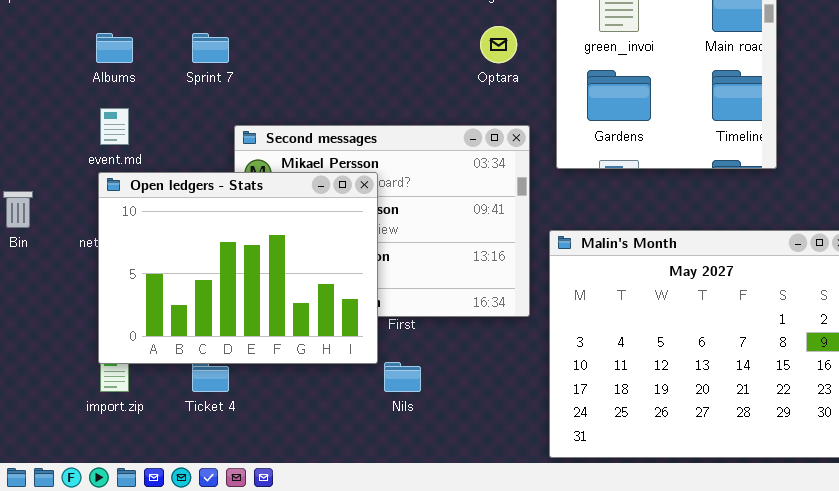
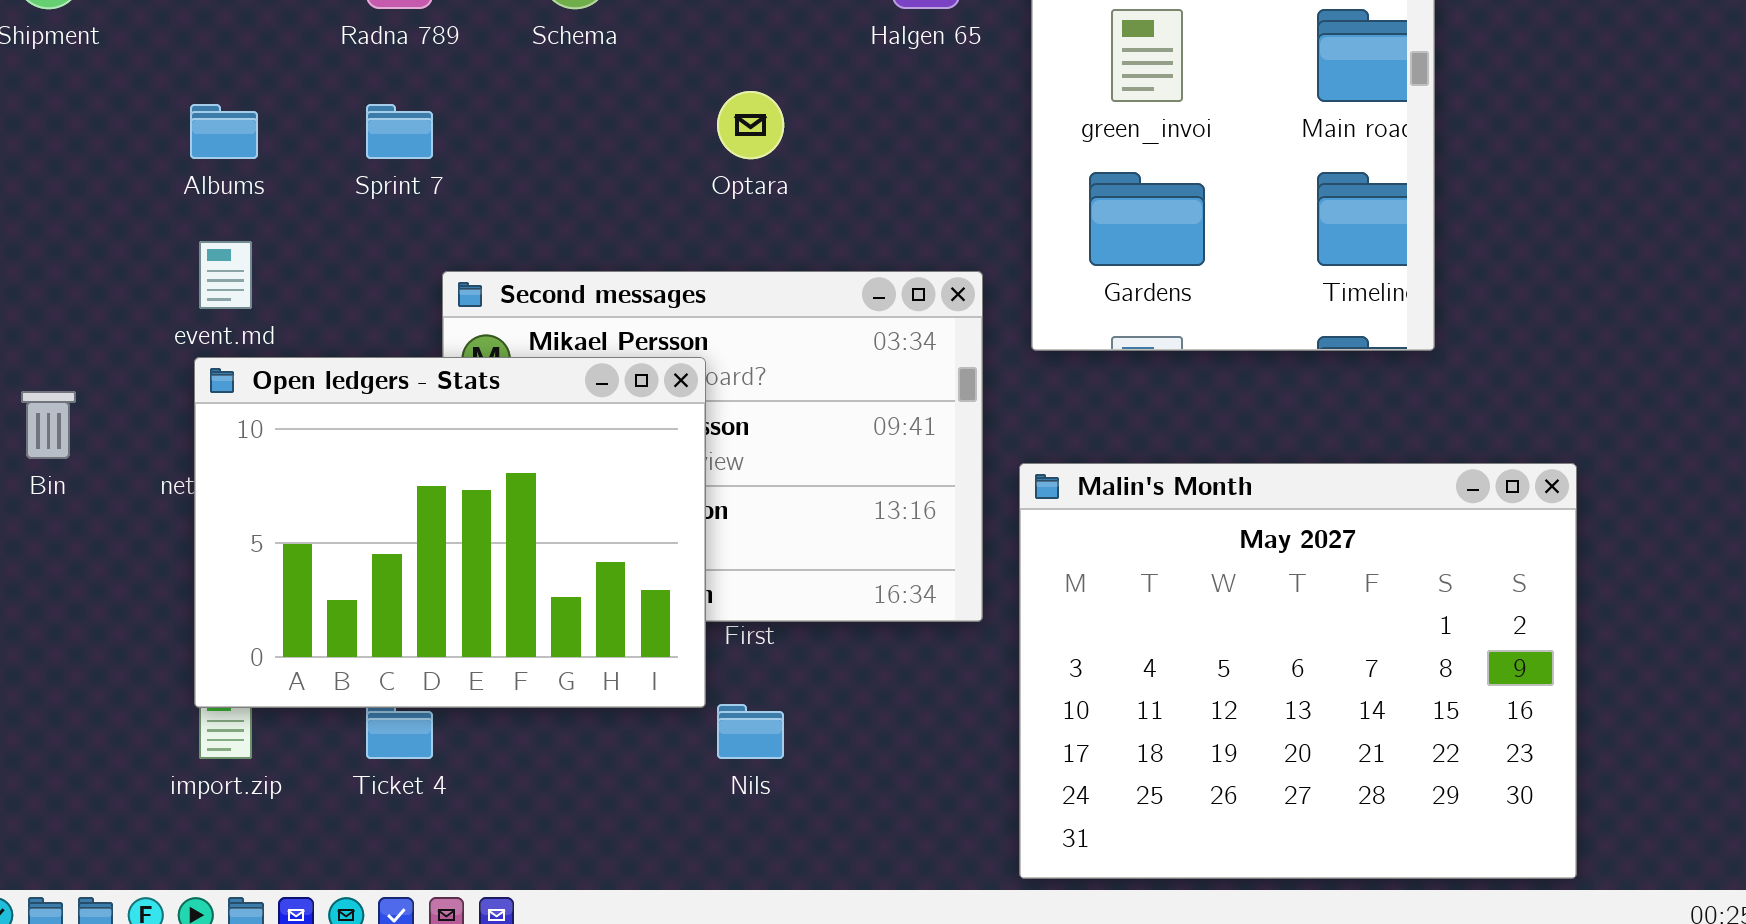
Optara: [480,26,517,63] -> [717,91,784,159], moved

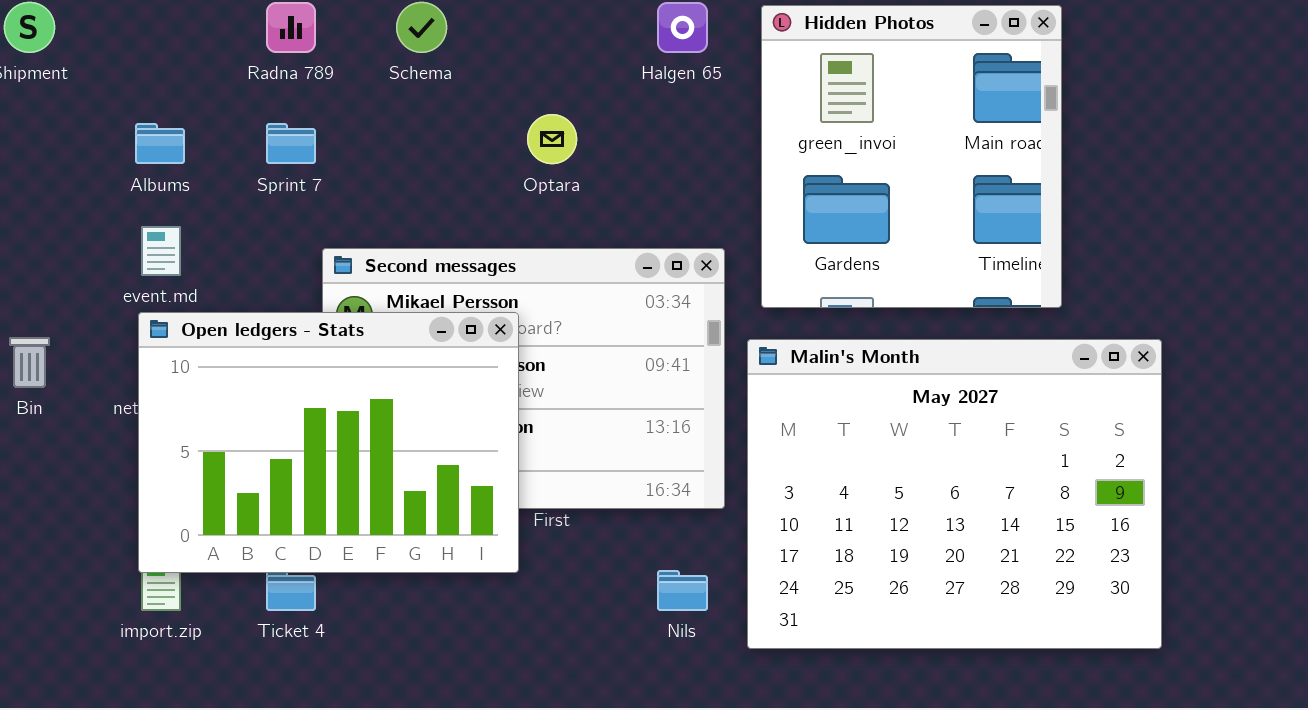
Malin's Month: [1019,463,1577,879] -> [747,339,1162,649], moved
Nils: [717,704,784,759] -> [657,570,708,611], moved

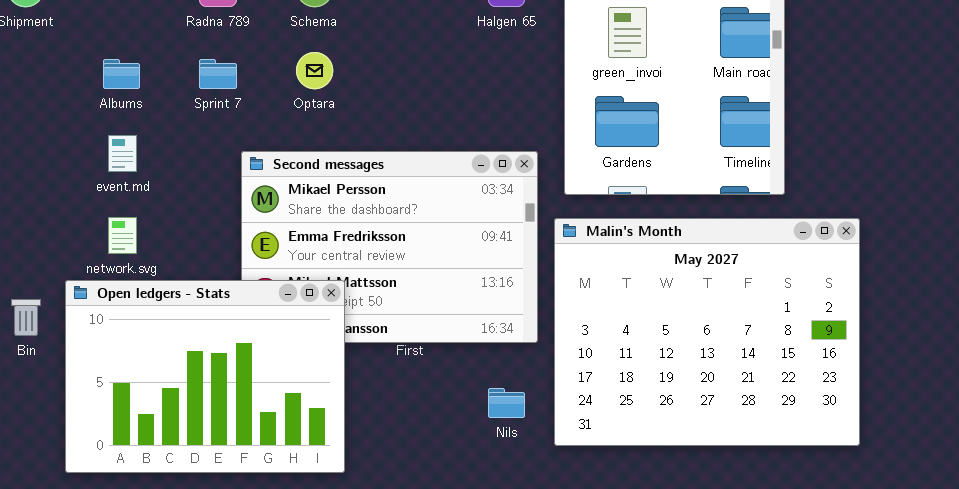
Optara: [527,114,577,164] -> [296,52,333,89], moved
Open ledgers - Stats: [138,312,519,573] -> [65,280,345,473], moved
Bin: [9,337,50,388] -> [11,299,41,336], moved

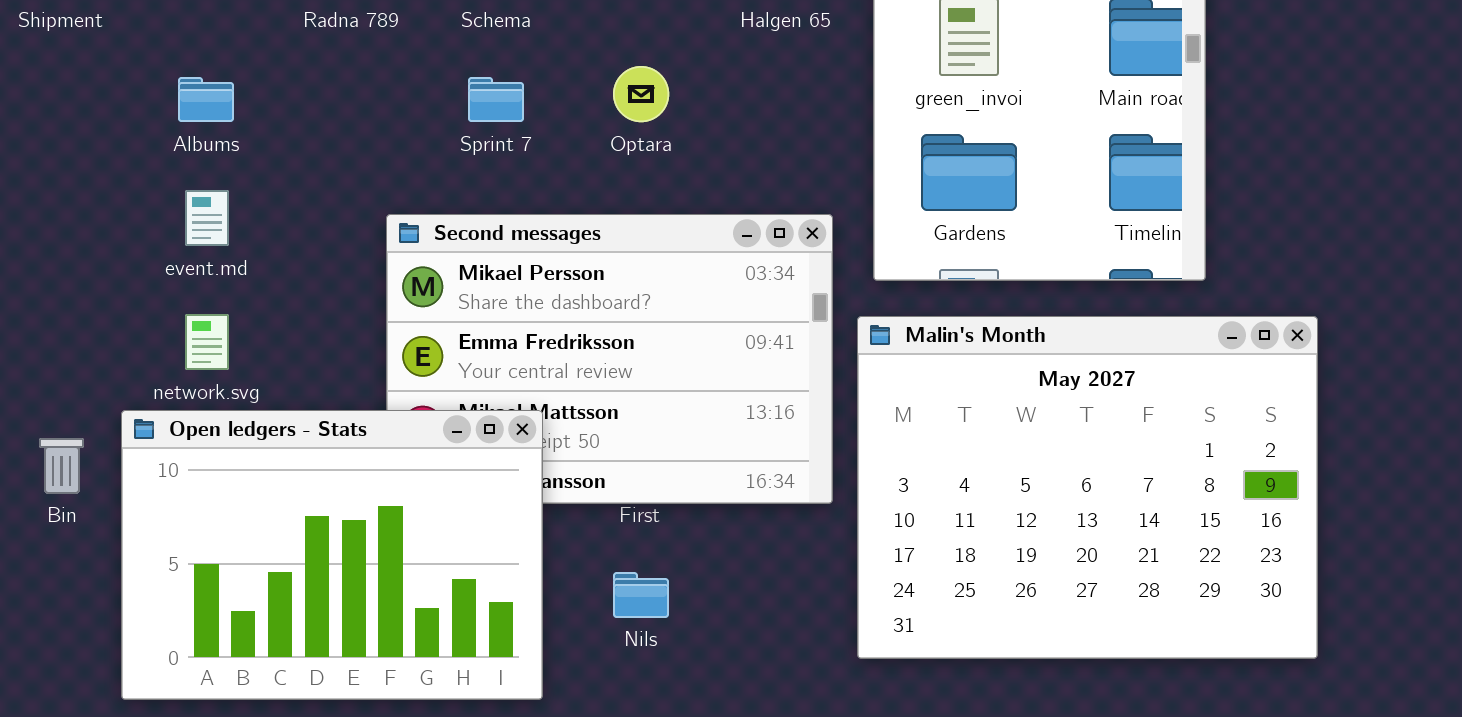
Optara: [296,52,333,89] -> [613,66,669,122], moved
Sprint 7: [199,59,237,89] -> [468,77,524,122], moved
Nils: [488,388,525,418] -> [613,572,669,618], moved

